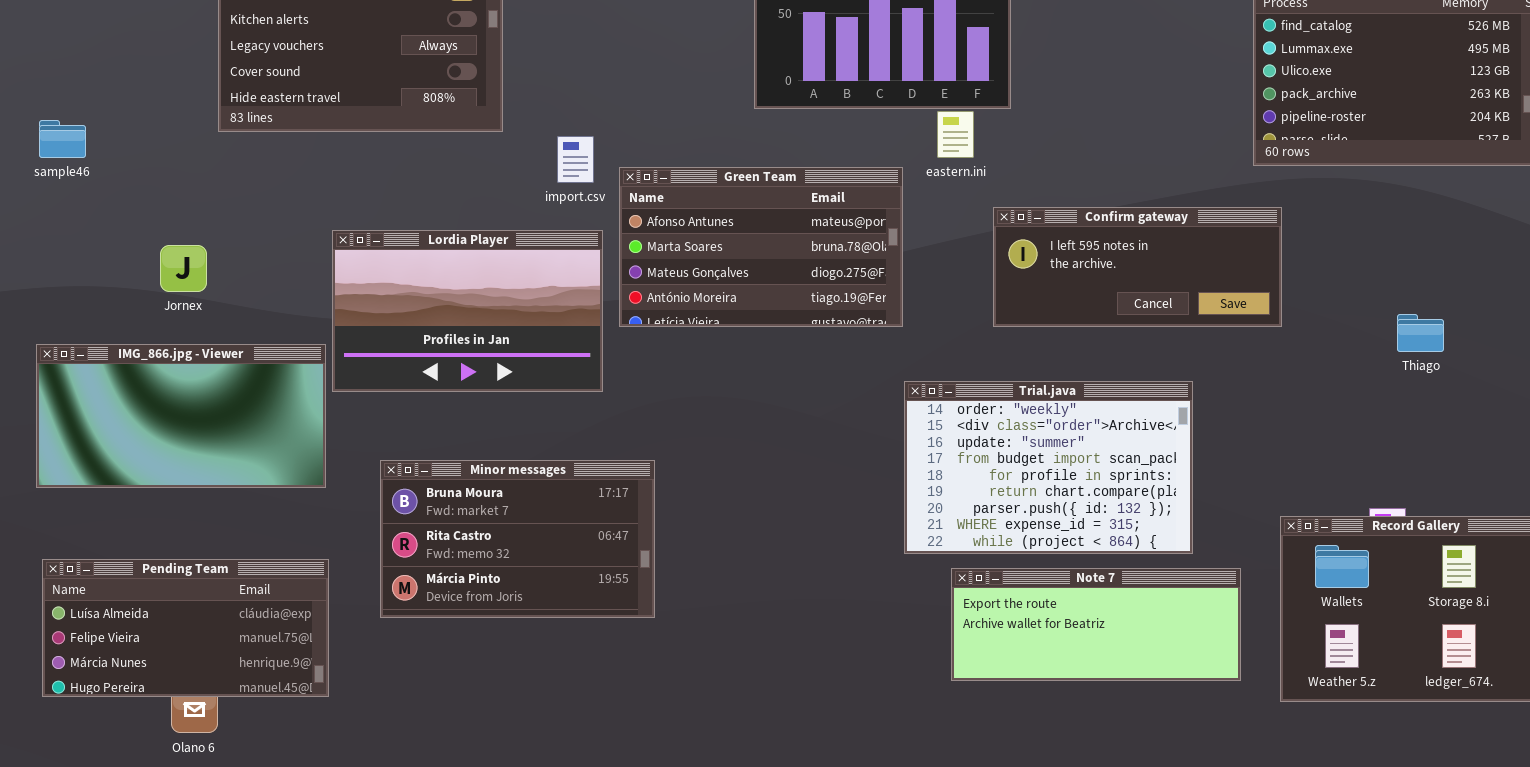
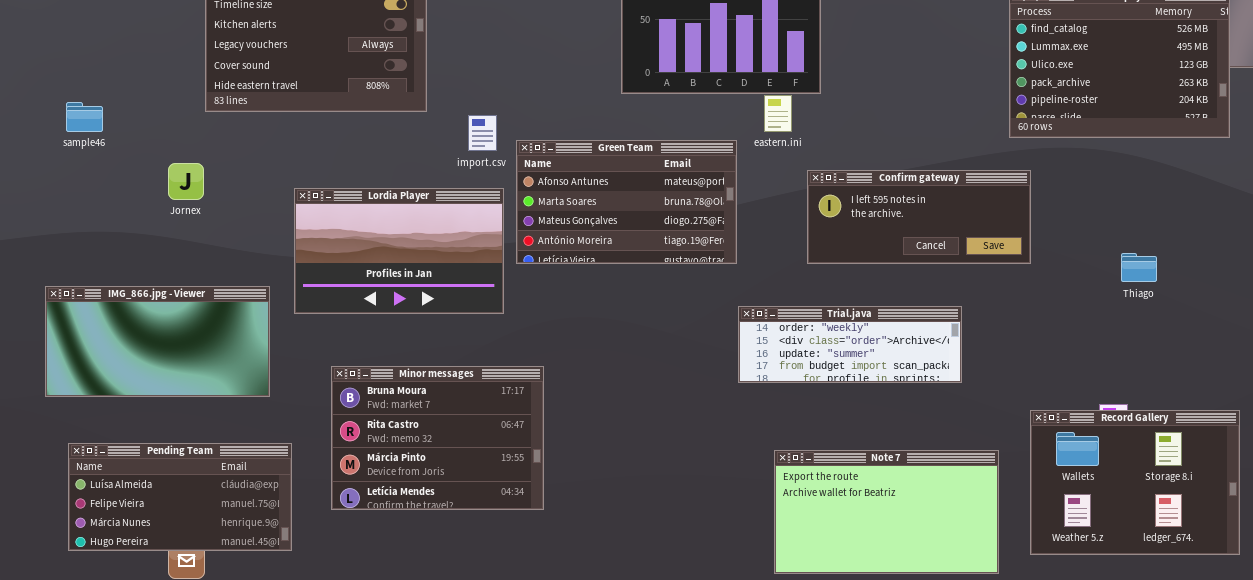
Jornex: [160,245,207,292] -> [168,163,204,200], moved
IMG_866.jpg - Viewer: [36,344,326,488] -> [45,286,270,397], moved
Trial.java: [904,381,1193,554] -> [738,306,962,383], resized
Minor messages: [380,460,655,618] -> [331,366,544,510], resized
Note 7: [951,568,1241,681] -> [774,450,999,574], resized

